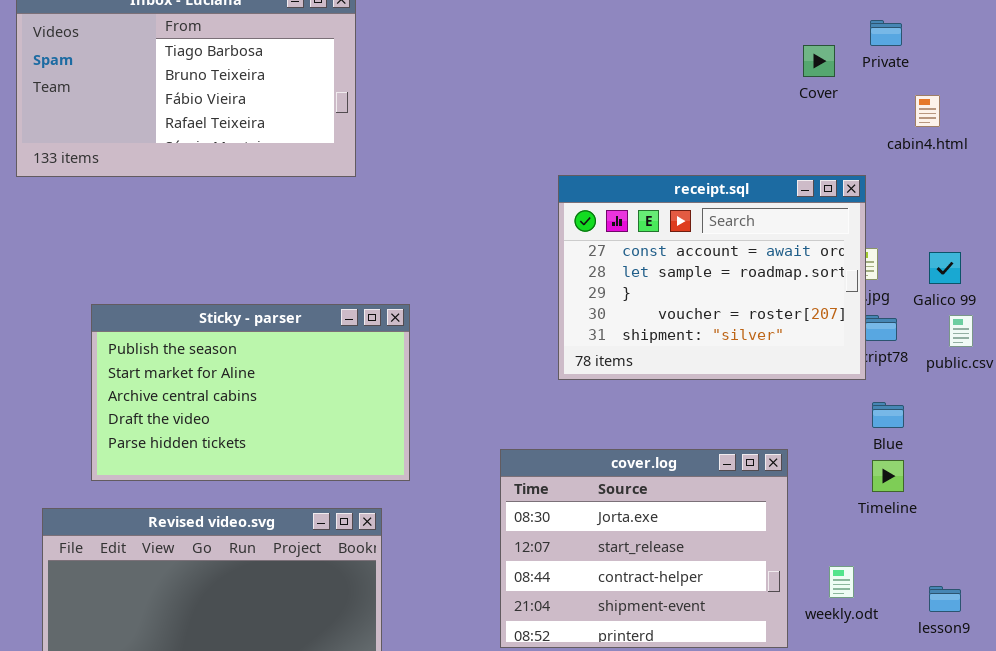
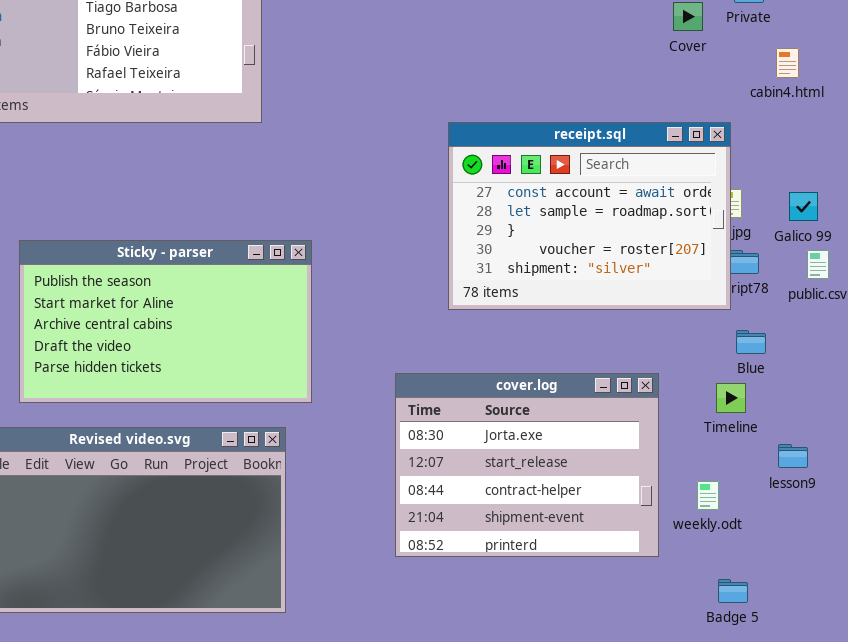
Timeline: [872,460,904,492] -> [716,383,746,413], moved
lesson9: [929,586,961,612] -> [778,444,808,468], moved

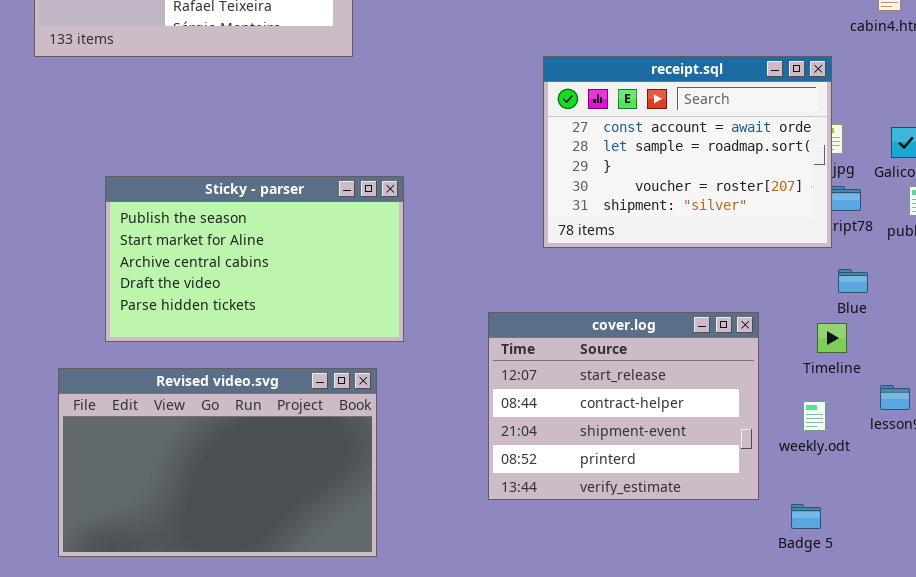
cover.log: [395,373,659,557] -> [488,312,759,500], scrolled down 1 row
weekly.odt: [697,481,719,510] -> [803,401,826,431], moved
Badge 5: [718,579,748,603] -> [791,504,821,529], moved

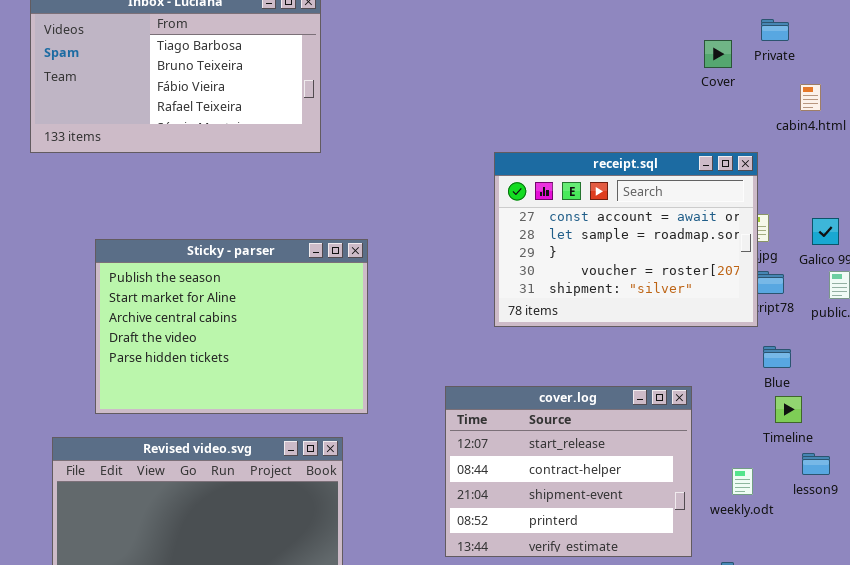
Sticky - parser: [105,176,404,342] -> [95,239,368,414], resized
Timeline: [817,323,847,353] -> [775,396,802,423], moved

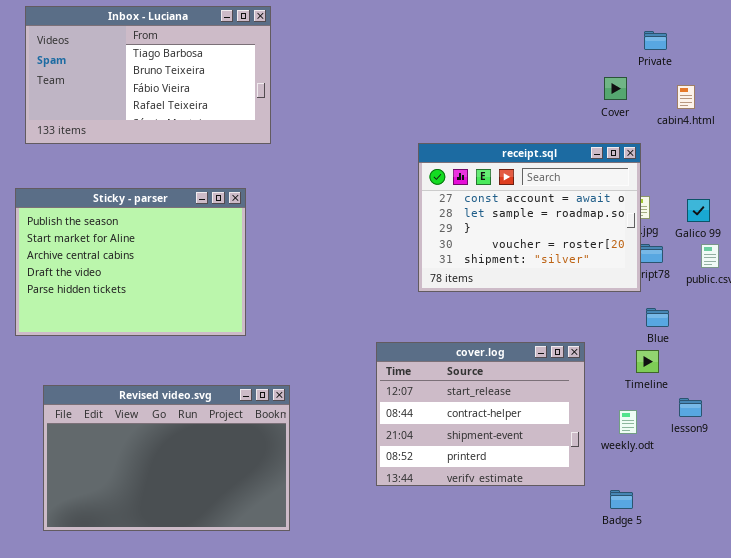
Cover: [704,40,732,68] -> [604,77,627,100], moved
Sticky - parser: [95,239,368,414] -> [15,188,246,336], moved
Timeline: [775,396,802,423] -> [636,350,659,373], moved

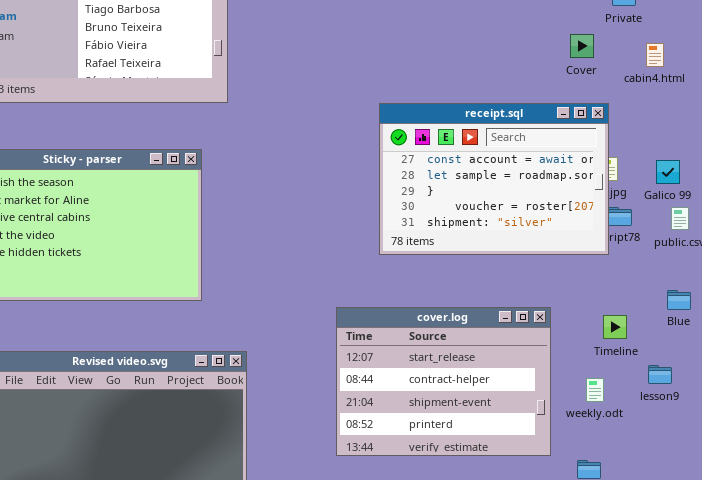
Blue: [646,308,669,327] -> [667,290,691,310], moved

